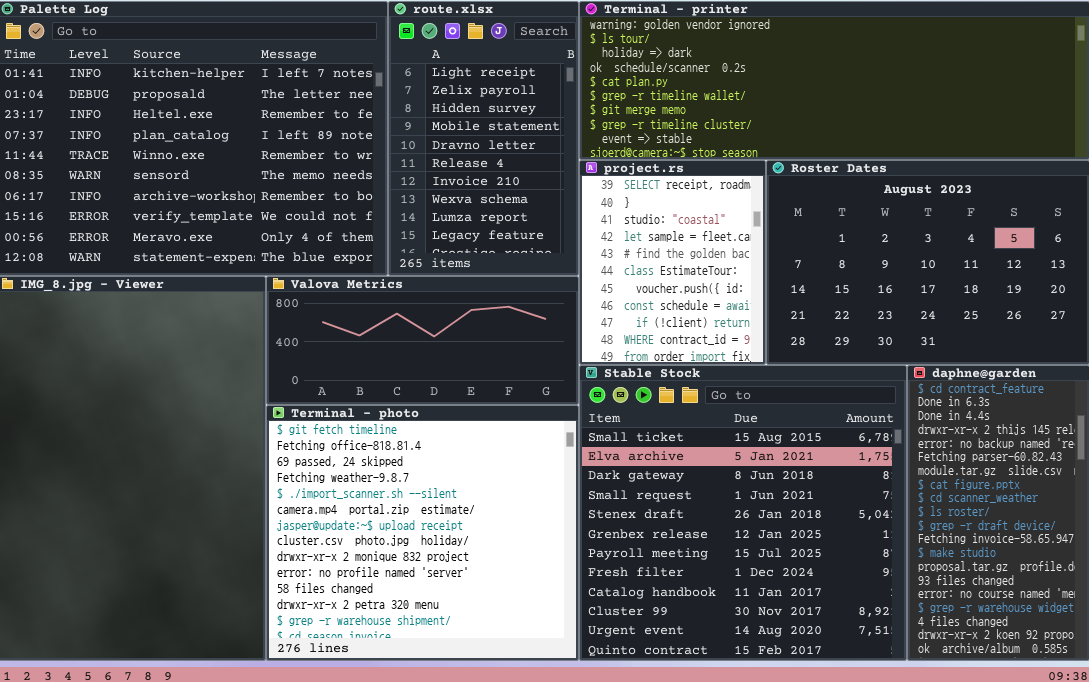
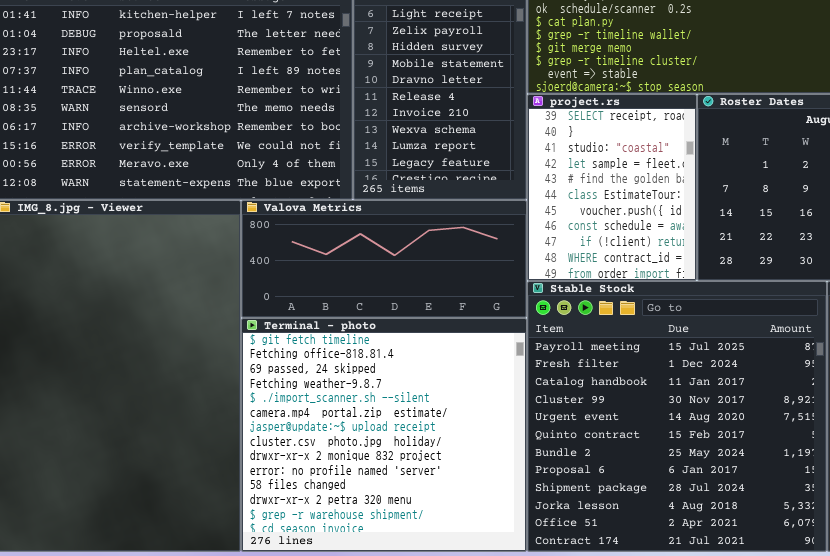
Stable Stock: [579,365,907,661] -> [527,281,827,552], scrolled down 6 rows

